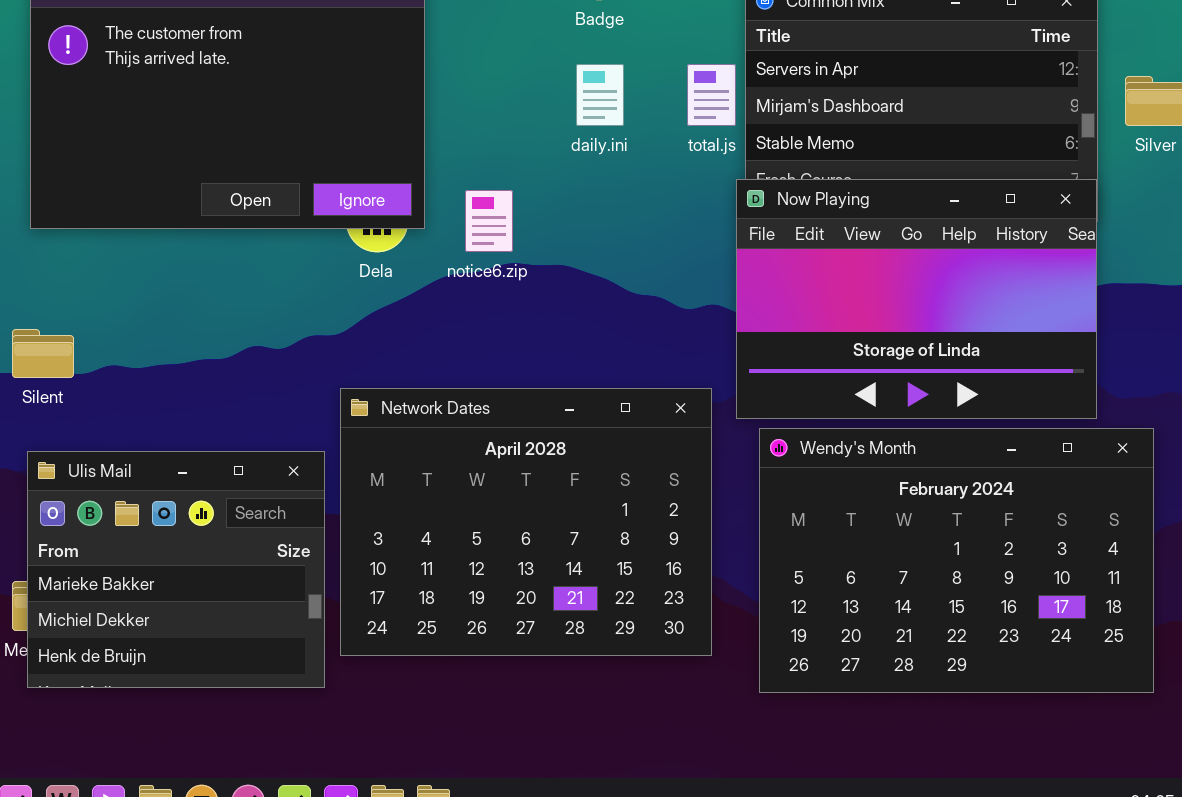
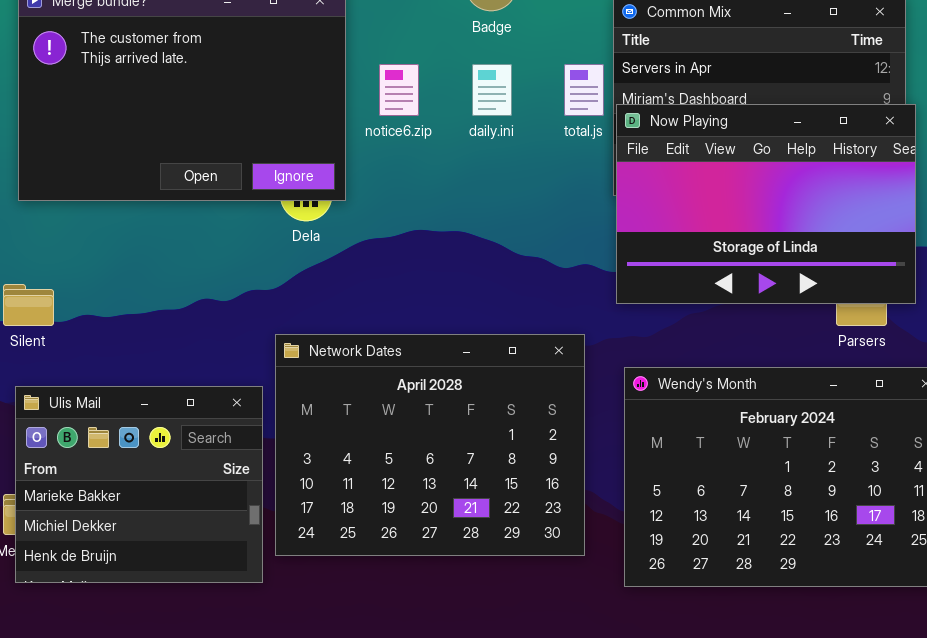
Now Playing: [736,179,1097,419] -> [616,104,916,304], moved
notice6.zip: [465,190,513,252] -> [379,64,419,116], moved

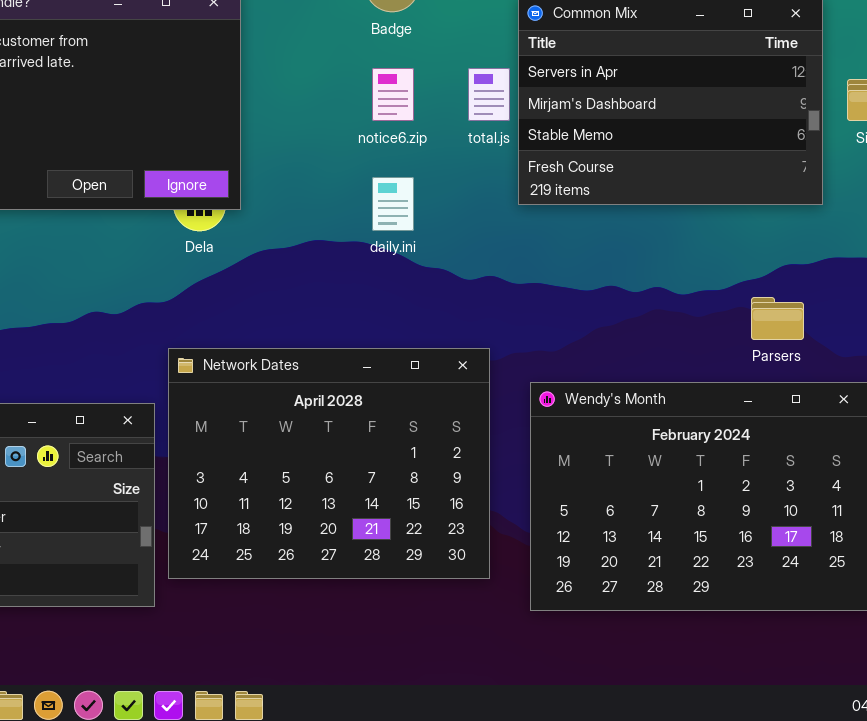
notice6.zip: [379,64,419,116] -> [372,68,414,121], moved
daily.ini: [472,64,512,116] -> [372,177,414,231], moved
Now Playing: [616,104,916,304] -> none, closed

